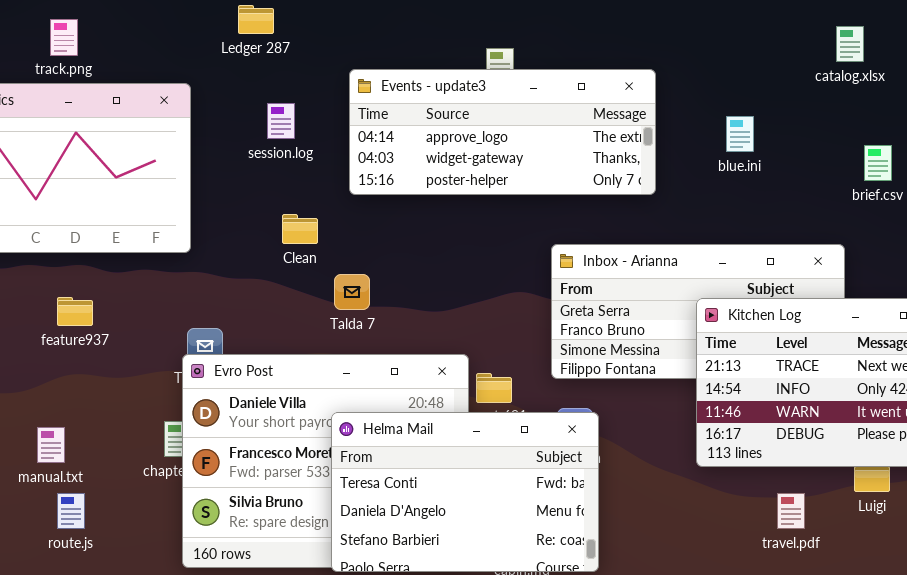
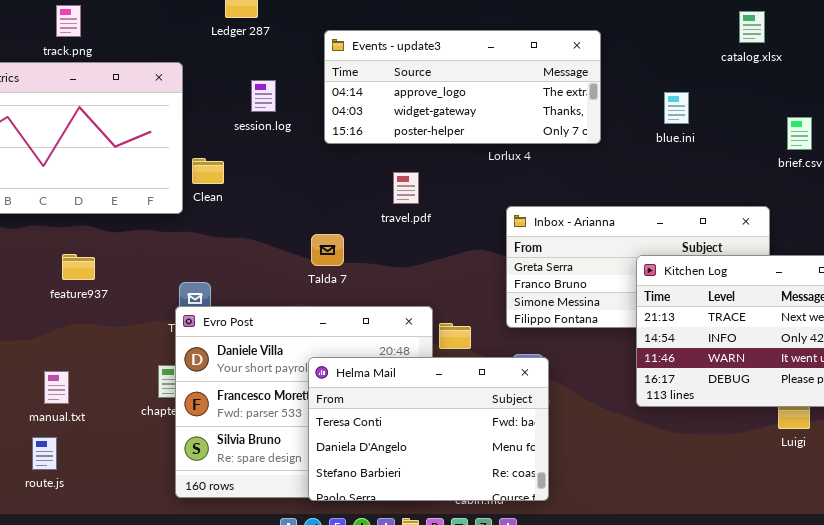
catalog.xlsx: [836,26,864,62] -> [739,11,765,43], moved
Events - update3: [349,69,656,195] -> [324,30,601,144], moved
Clean: [282,214,318,244] -> [192,158,224,184], moved
route.js: [57,493,85,529] -> [32,437,57,470], moved
travel.pdf: [777,493,805,529] -> [393,172,419,204], moved

